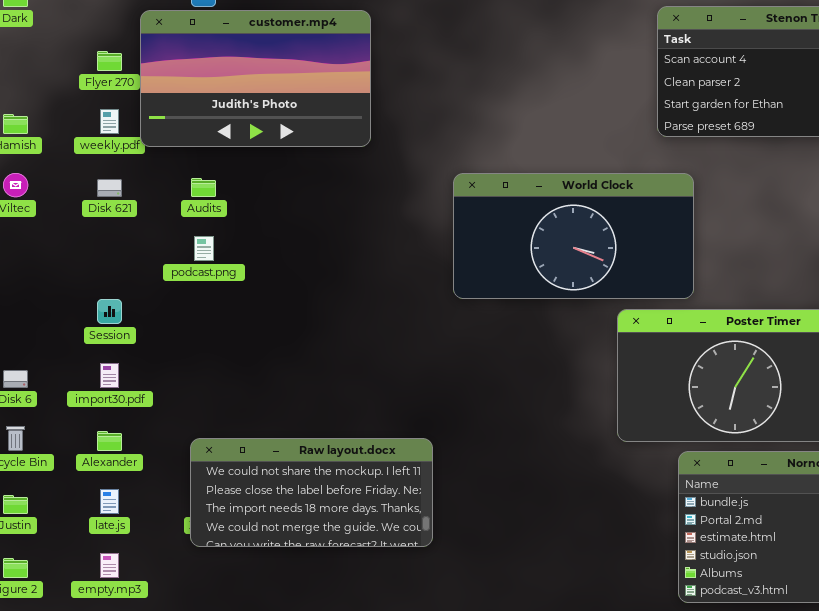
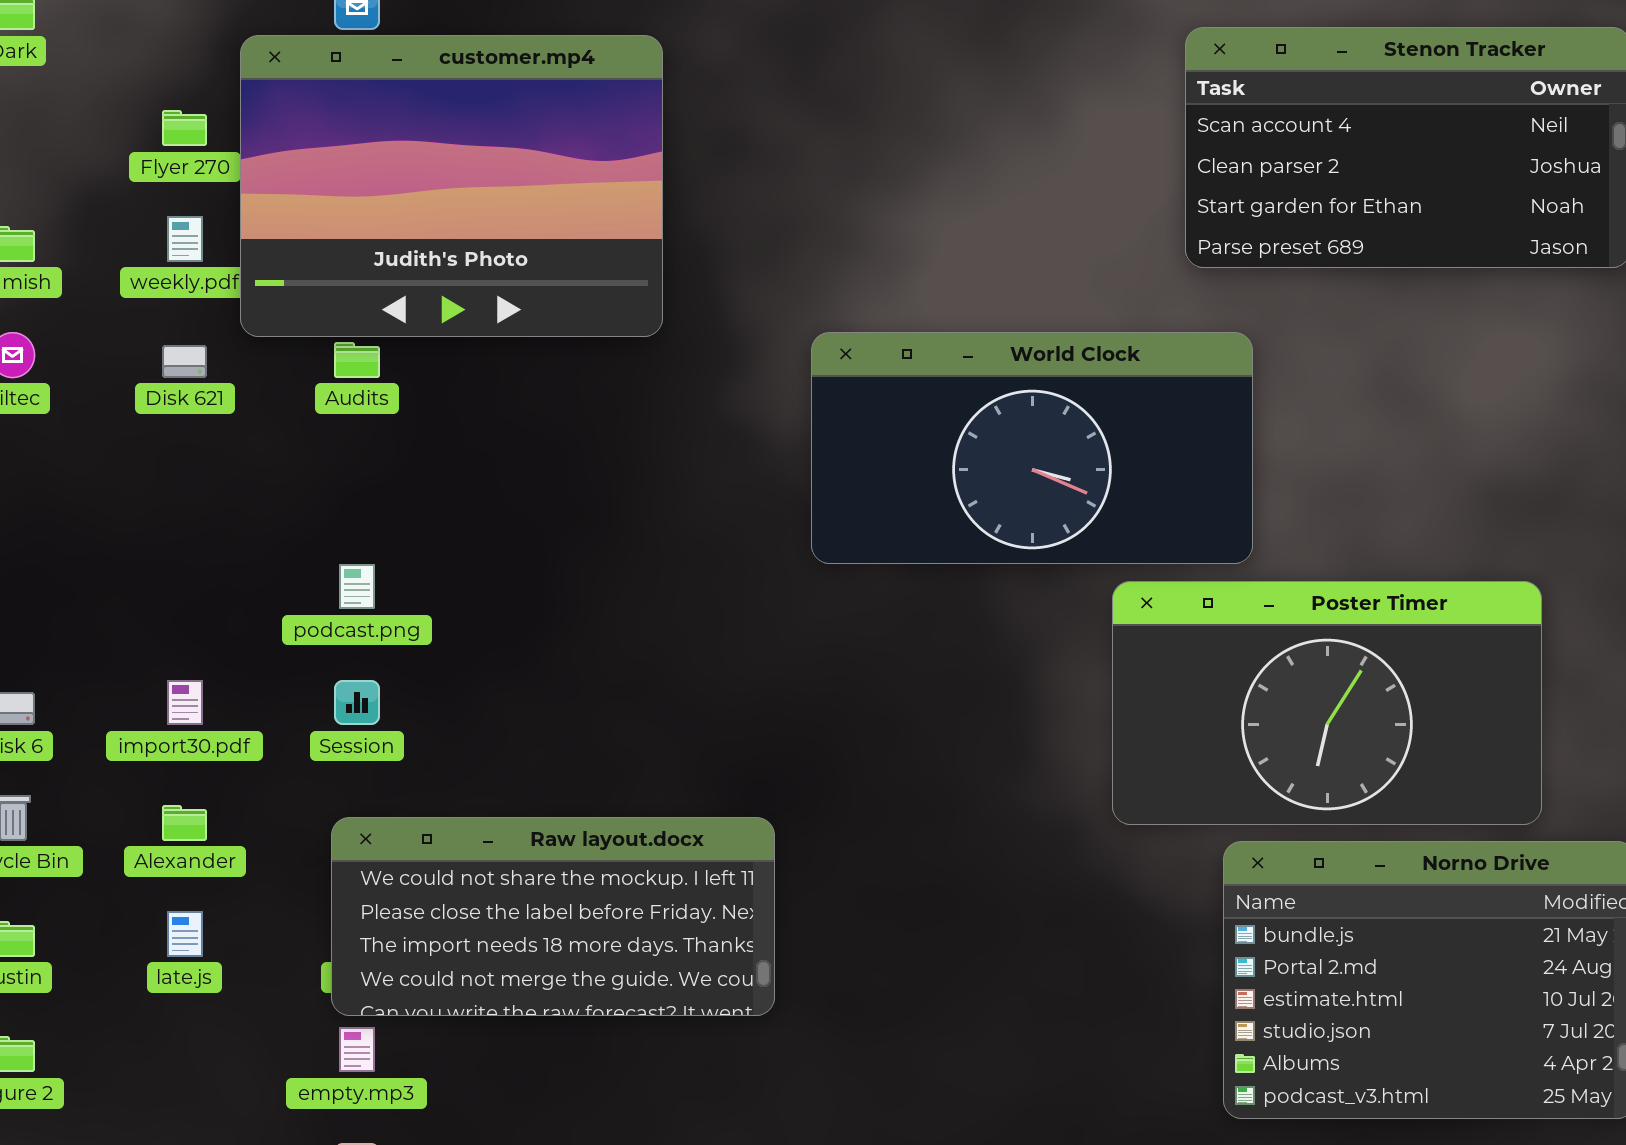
customer.mp4: [140,10,371,147] -> [240,35,663,337], resized
podcast.png: [194,236,214,261] -> [339,564,375,609], moved
Session: [97,299,122,324] -> [334,680,380,725], moved
empty.mp3: [100,553,119,578] -> [339,1027,375,1072], moved

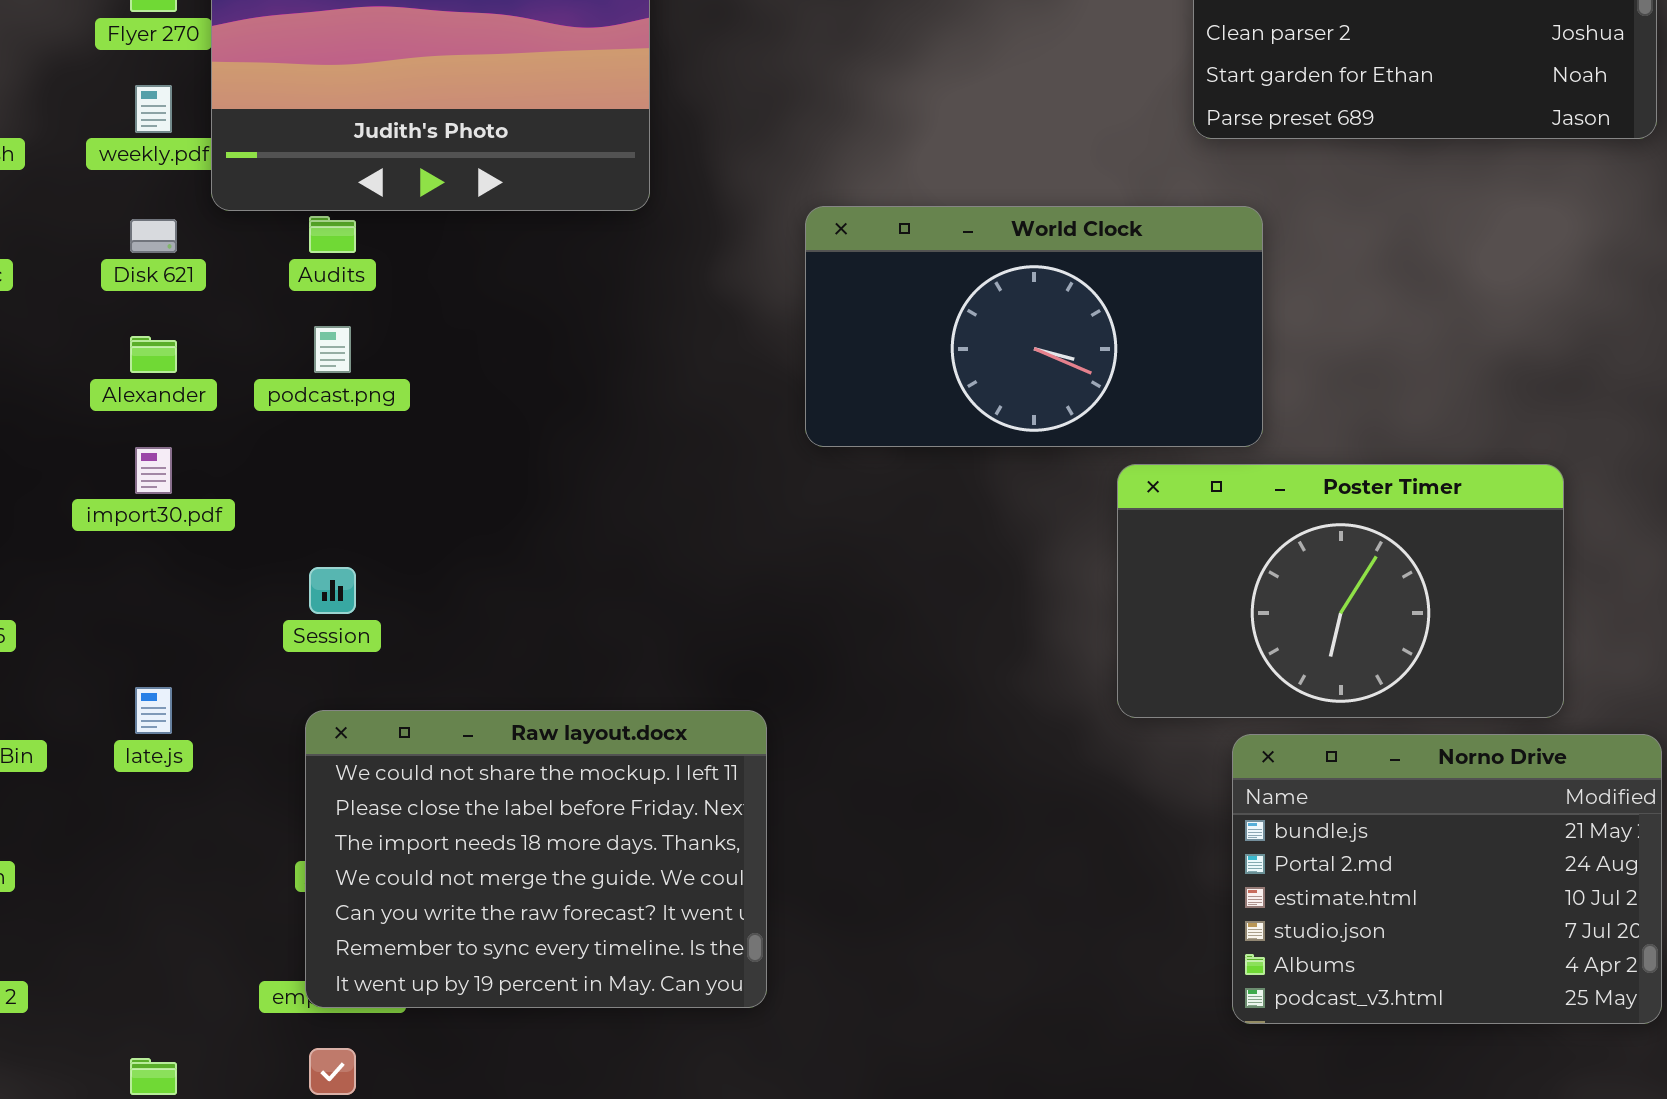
podcast.png: [339,564,375,609] -> [314,326,351,373], moved
import30.pdf: [167,680,203,725] -> [135,447,172,494], moved
Alexander: [162,805,207,841] -> [130,336,177,373], moved
Raw layout.docx: [331,817,775,1016] -> [305,710,767,1008], resized
late.js: [167,911,203,957] -> [135,687,172,734], moved

